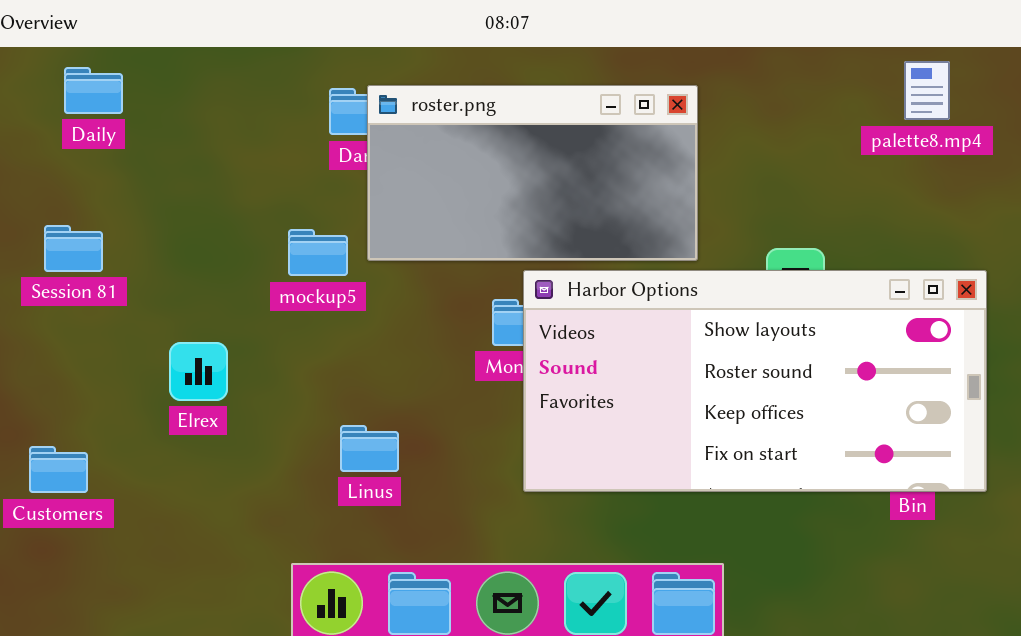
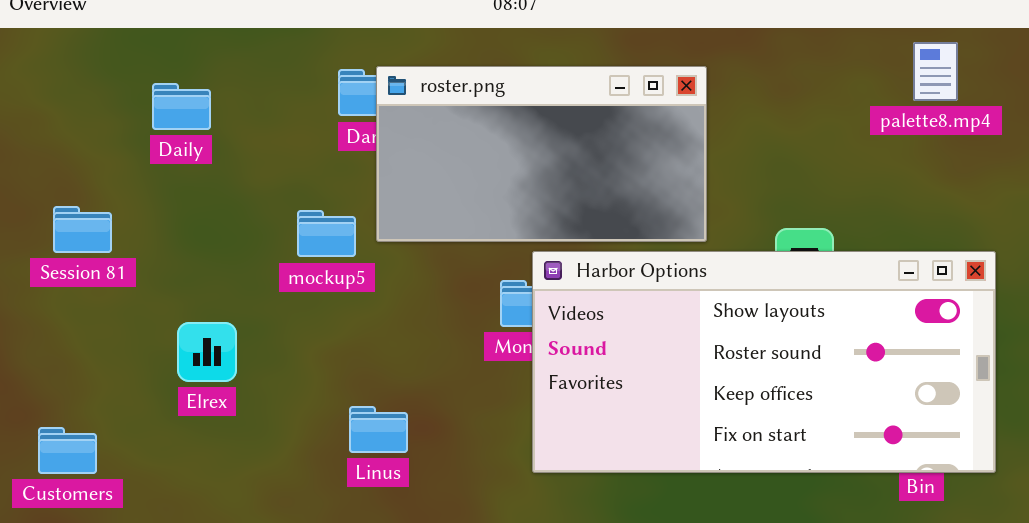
Daily: [64,67,123,114] -> [152,83,211,130], moved

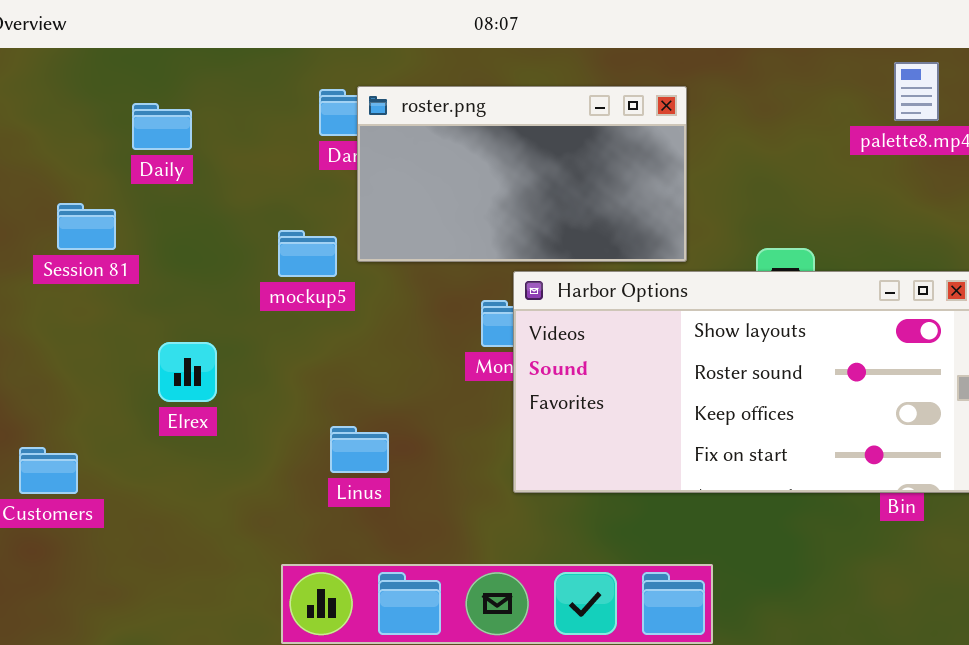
Session 81: [53,206,112,253] -> [57,203,116,250], moved

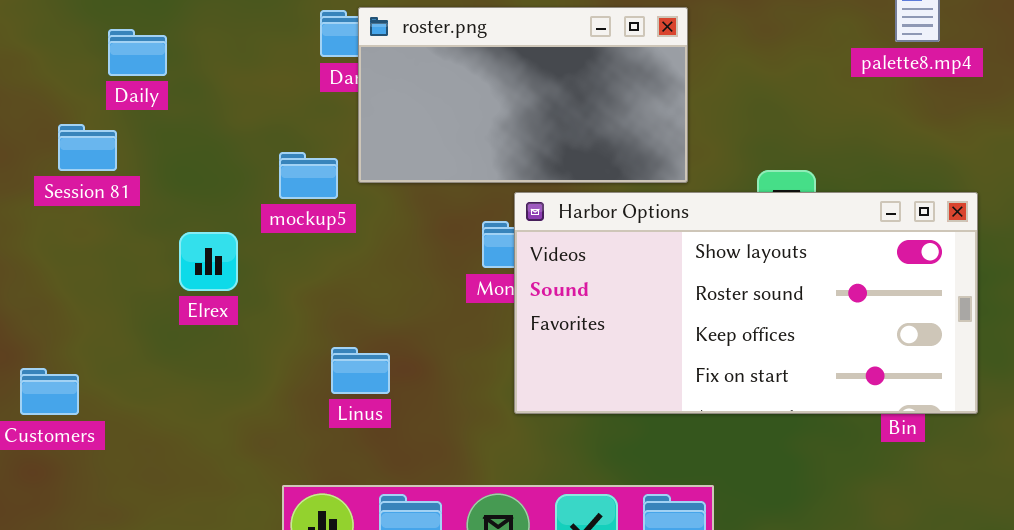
Daily: [132,103,192,150] -> [108,29,167,76], moved
Elrex: [158,342,217,402] -> [179,232,238,291], moved

